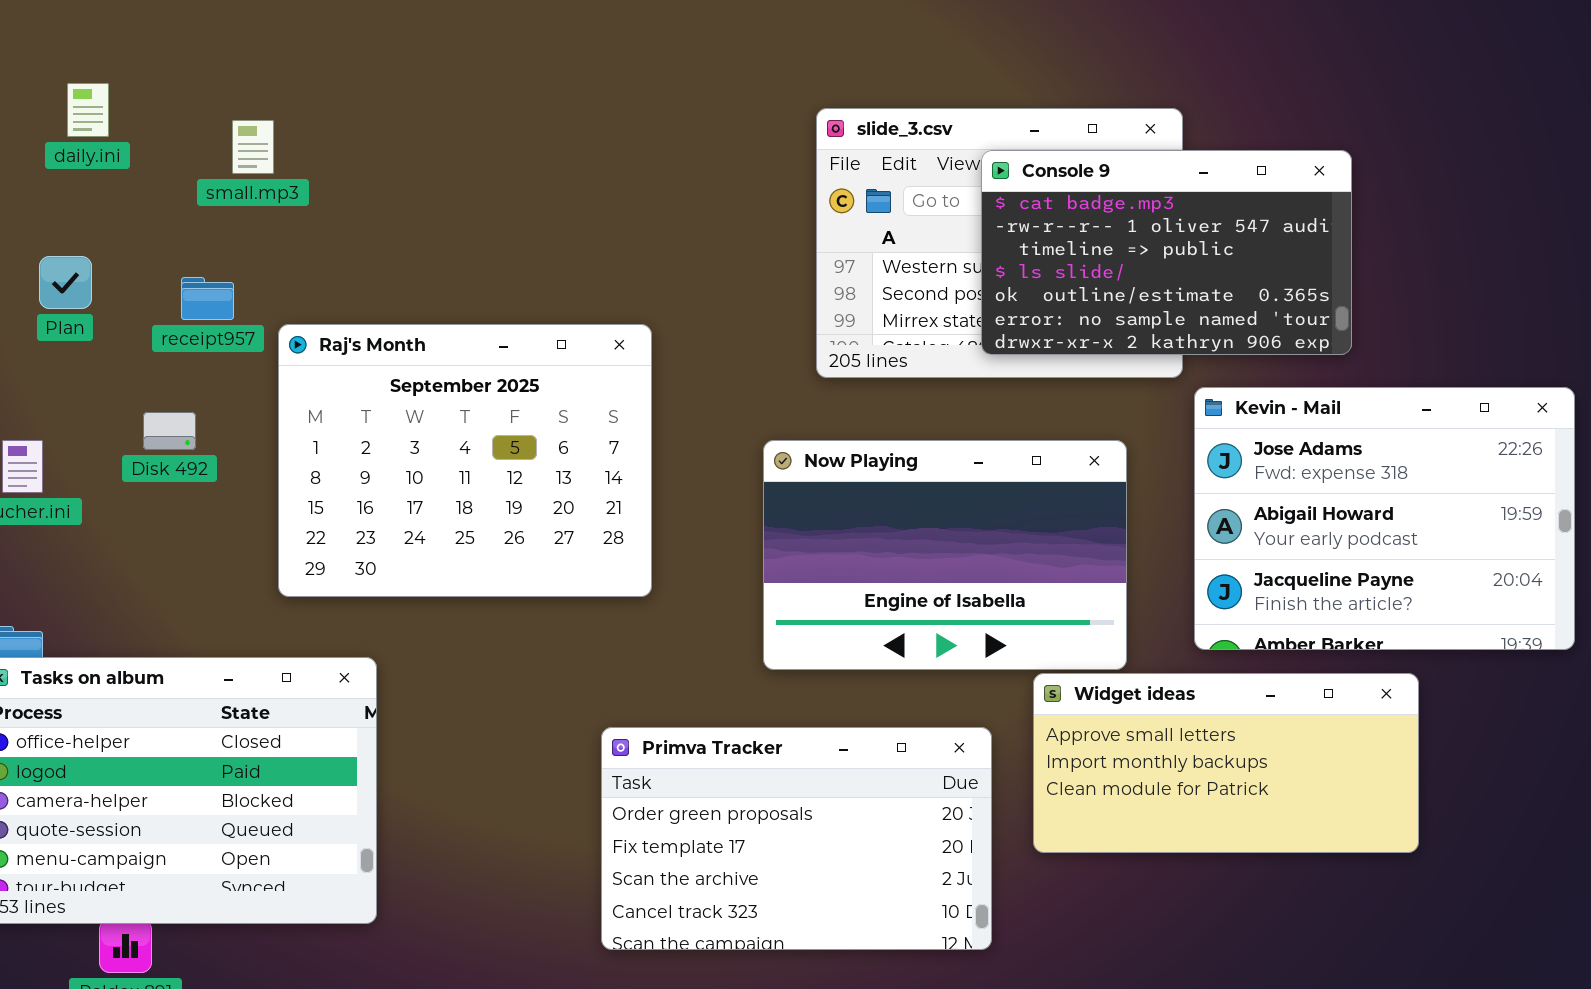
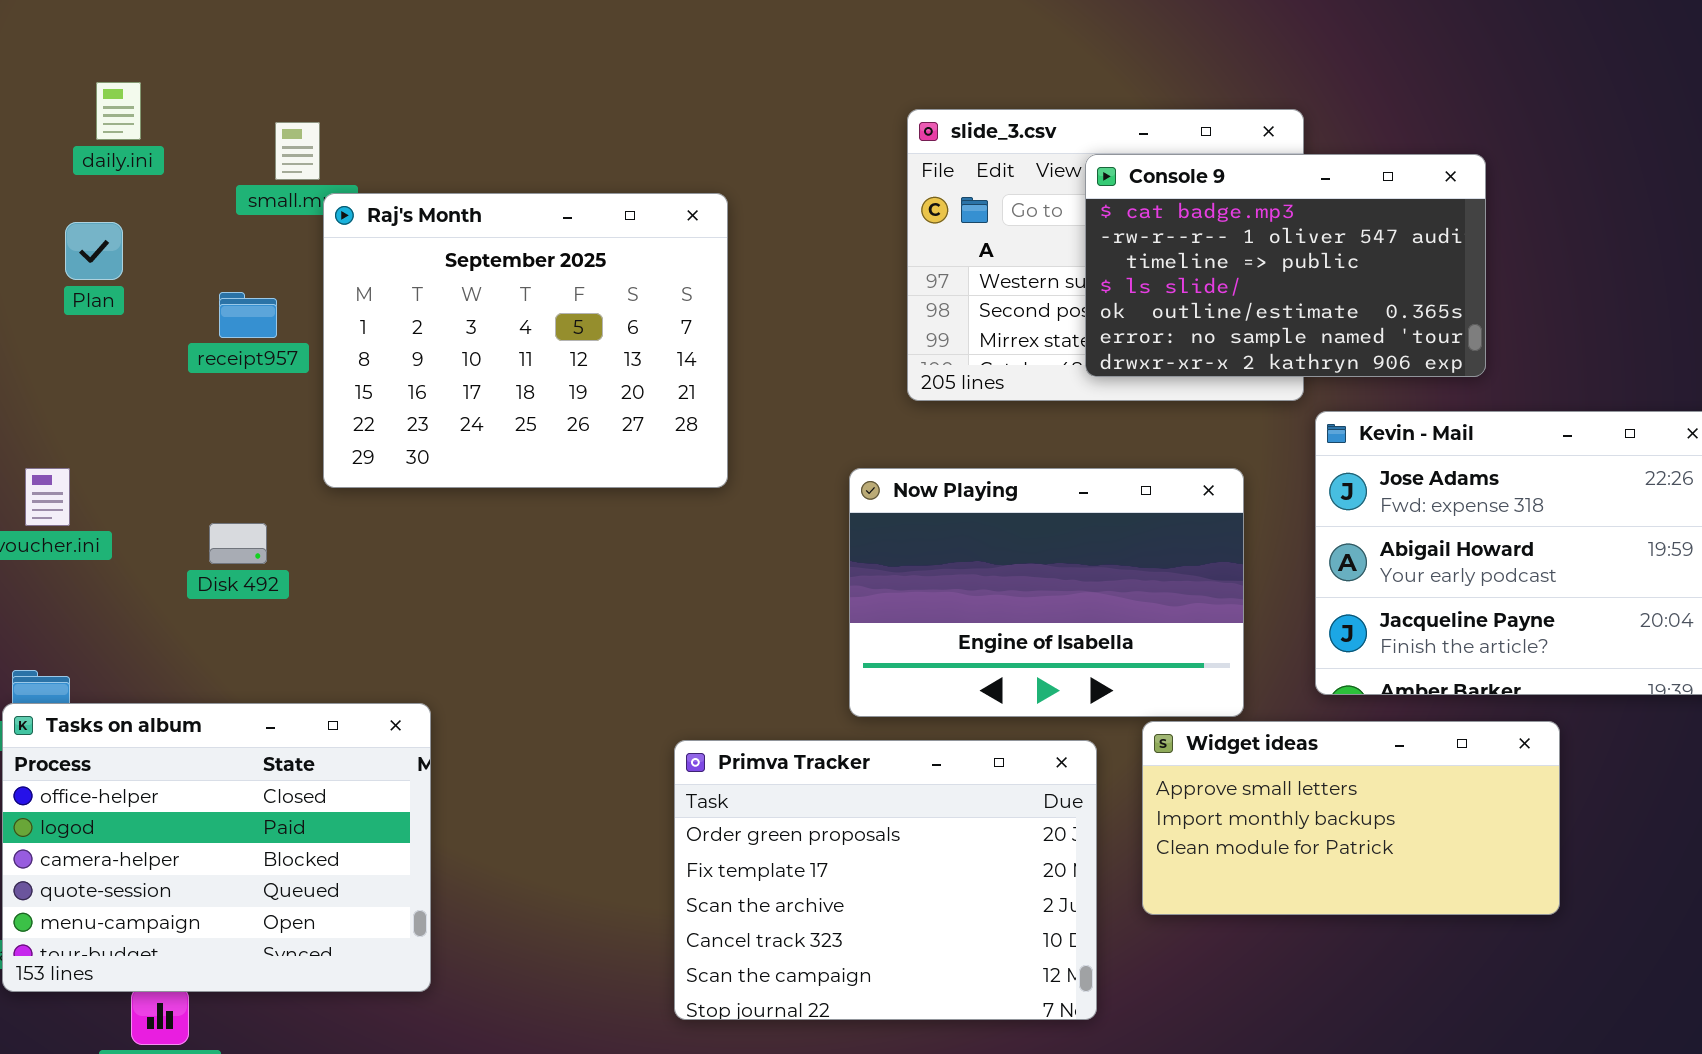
Plan: [39,256,92,309] -> [65,222,123,280], moved
Raj's Month: [278,324,652,597] -> [323,193,728,488], moved
Disk 492: [143,412,196,450] -> [209,523,267,564], moved
Primva Tracker: [601,727,992,950] -> [674,740,1097,1020], resized

